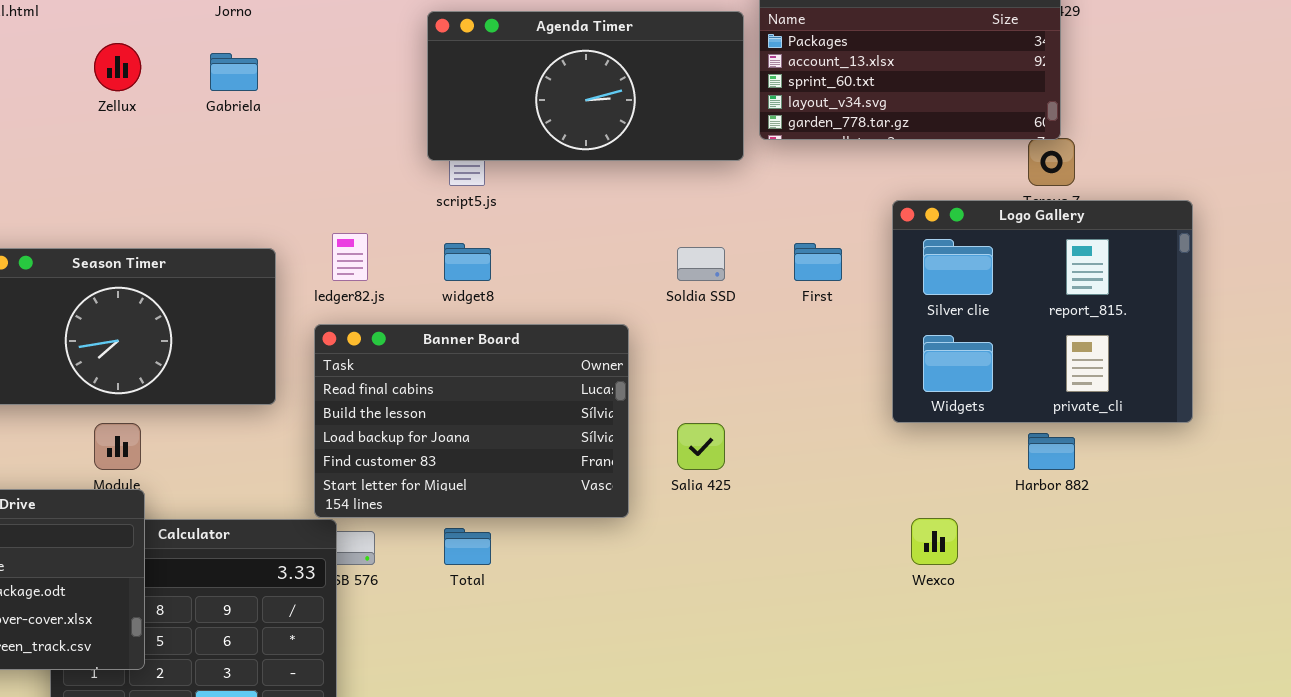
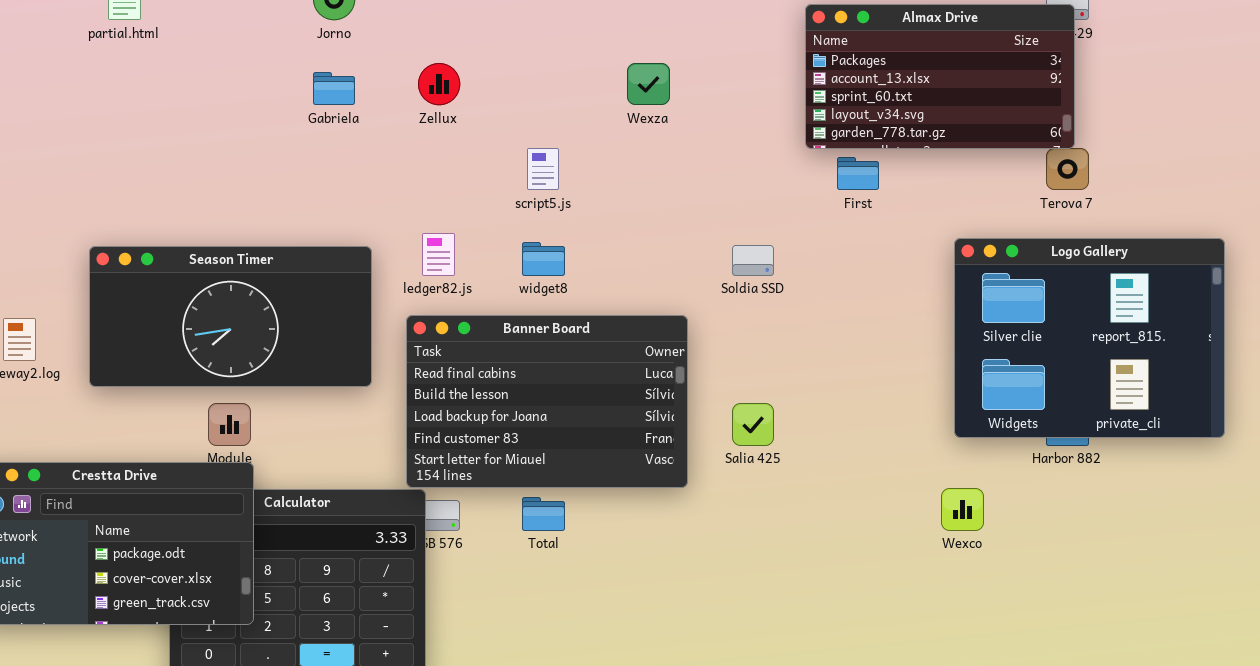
Agenda Timer: [427,11,744,161] -> none, closed
Zellux: [94,43,141,91] -> [418,63,460,105], moved
Logo Gallery: [892,200,1193,423] -> [954,238,1225,438], moved
First: [794,243,842,281] -> [837,157,879,190], moved

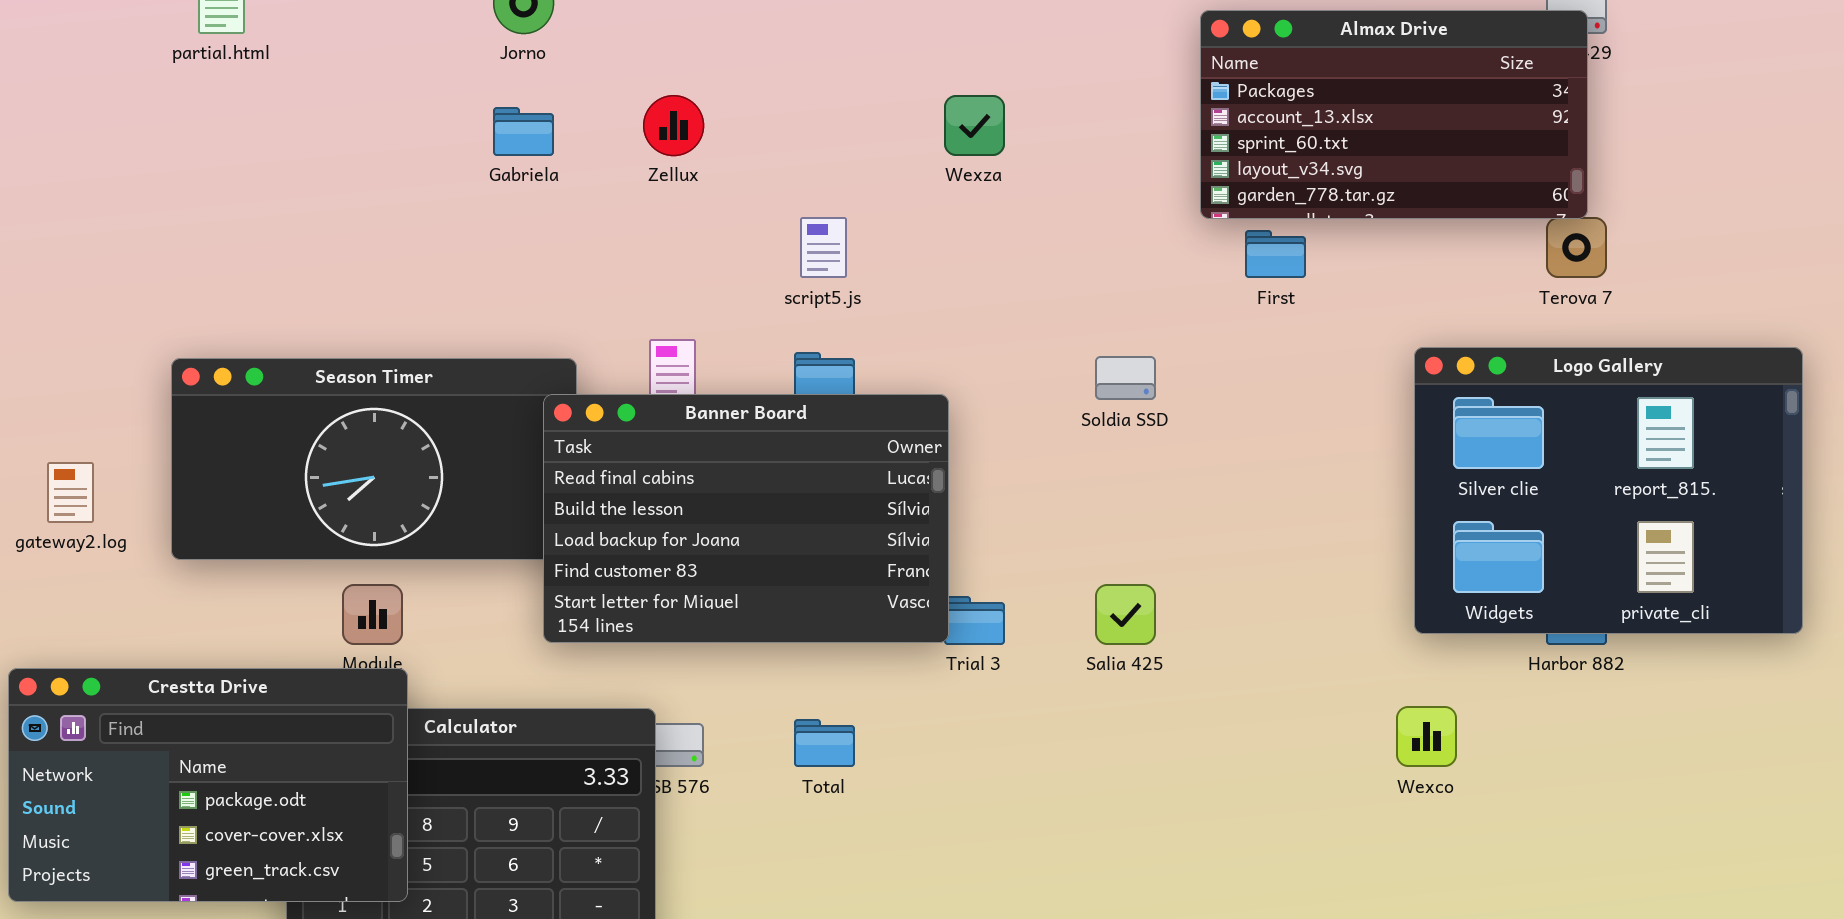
Banner Board: [406,315,688,488] -> [543,394,949,643], moved

